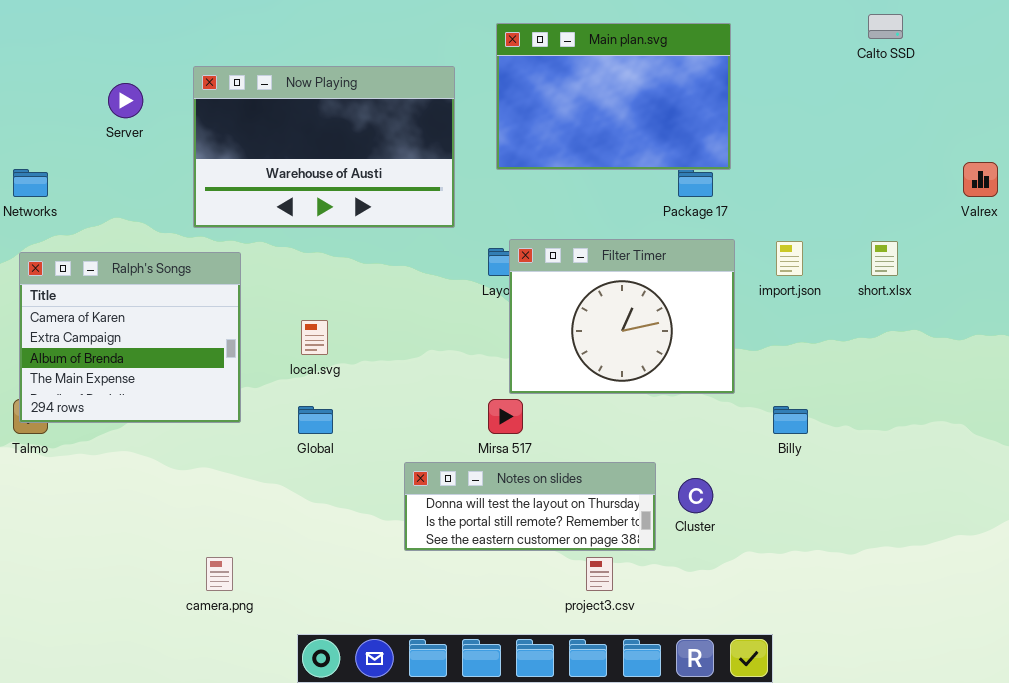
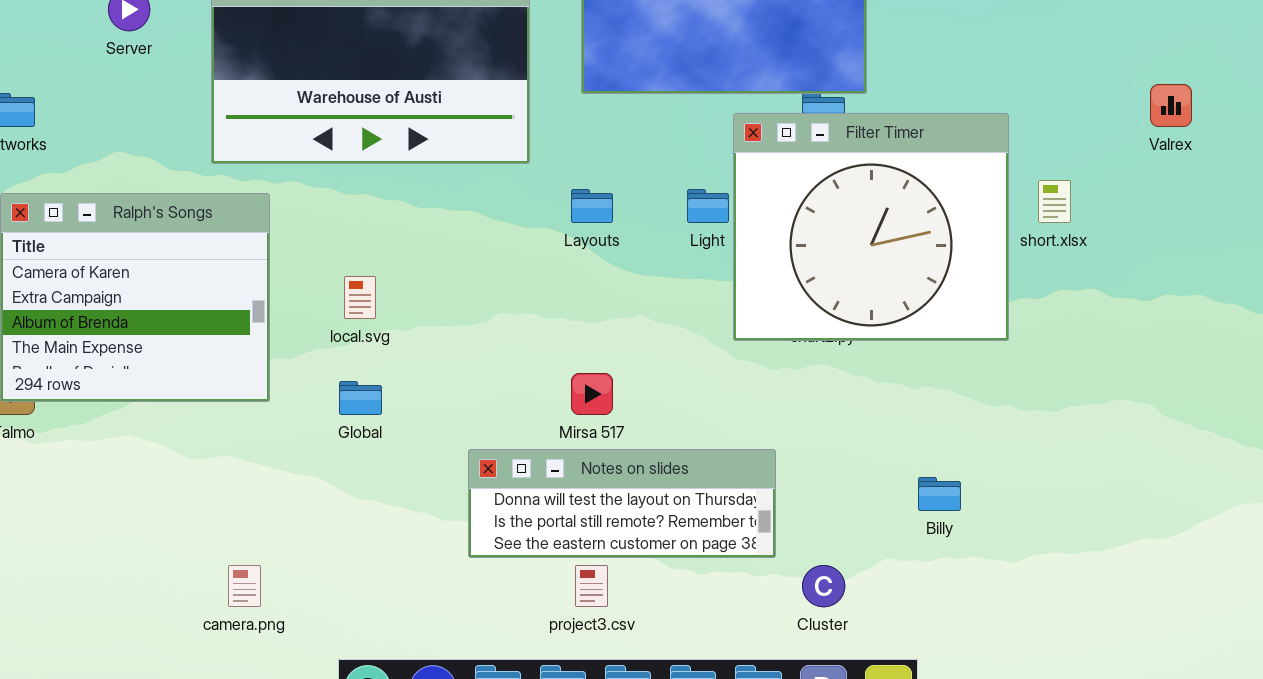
Filter Timer: [509,239,735,394] -> [733,113,1009,341], moved, resized
Billy: [773,406,808,434] -> [918,477,961,511], moved
Cluster: [678,478,713,513] -> [802,565,845,607], moved
project3.csv: [586,557,613,591] -> [575,565,608,607], moved

